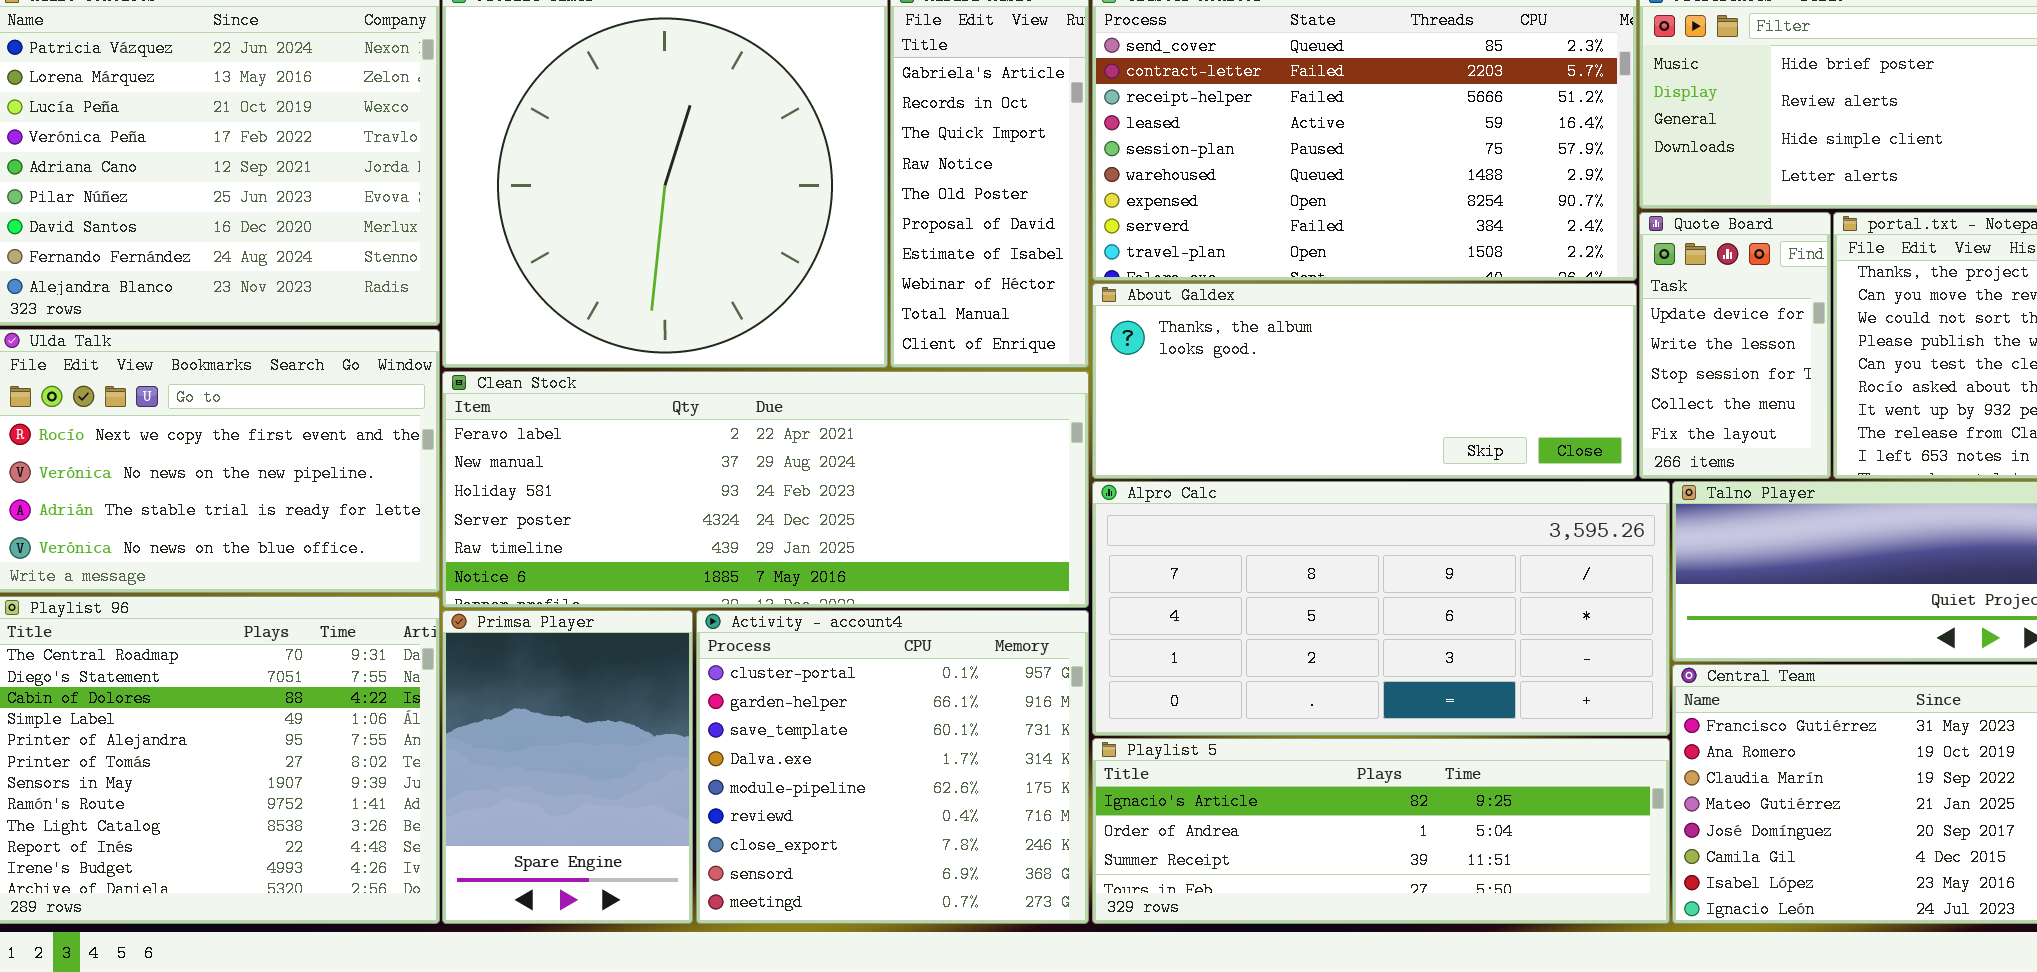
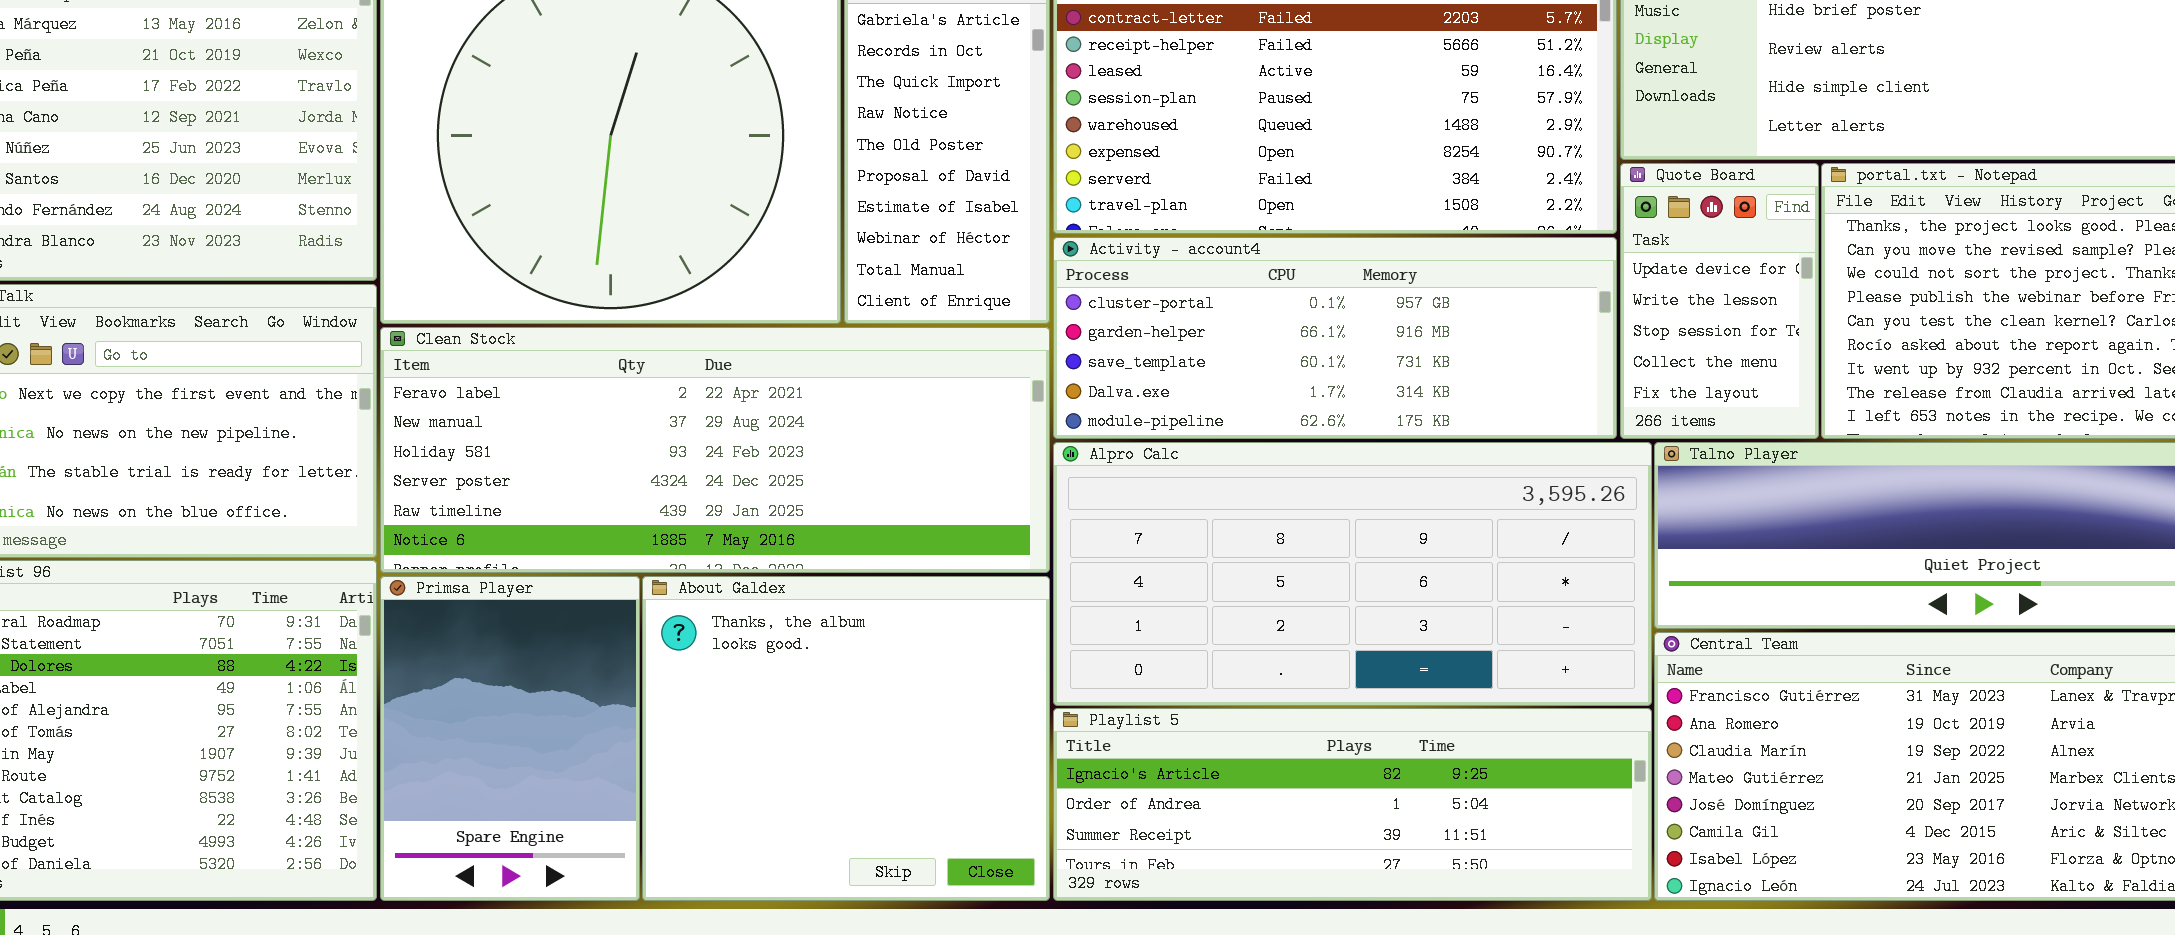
About Galdex: [1092,283,1637,479] -> [642,576,1050,901], moved, resized
Activity - account4: [696,610,1089,924] -> [1053,237,1617,439], moved, resized

